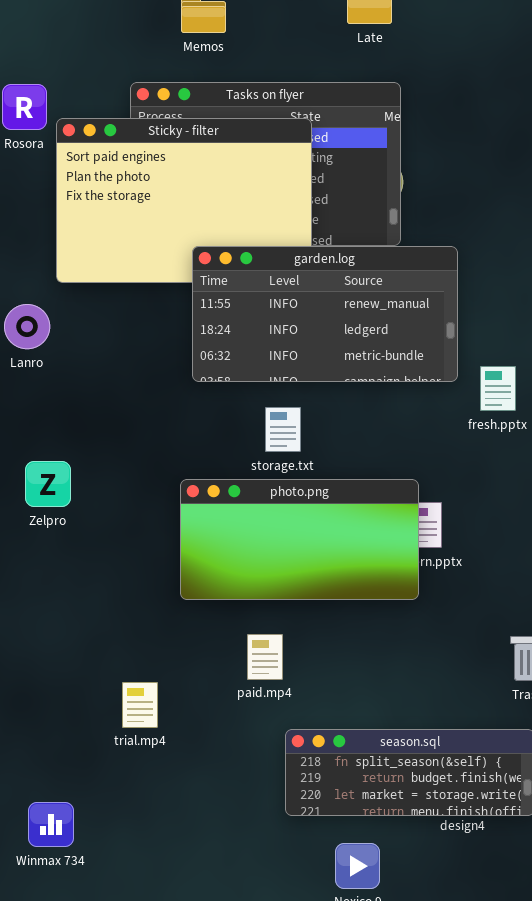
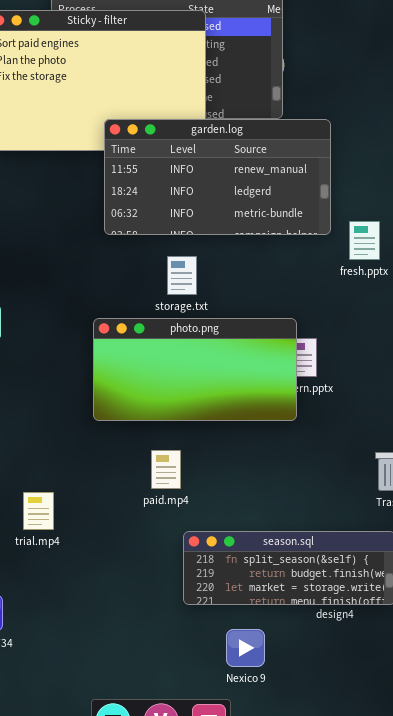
trial.mp4: [122,682,158,728] -> [23,492,54,530], moved

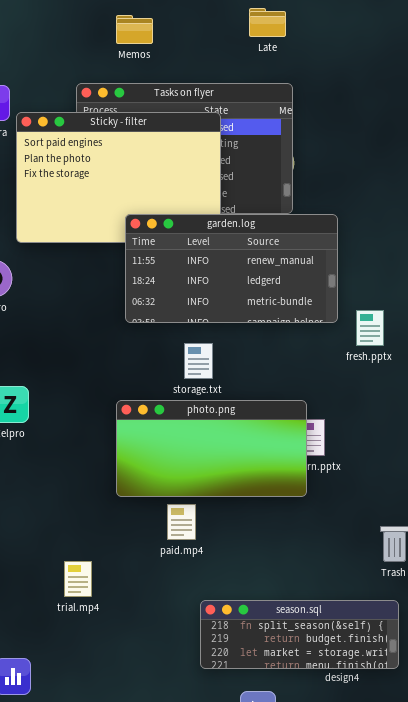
paid.mp4: [151,450,181,489] -> [167,504,196,540], moved
trial.mp4: [23,492,54,530] -> [64,561,92,597], moved

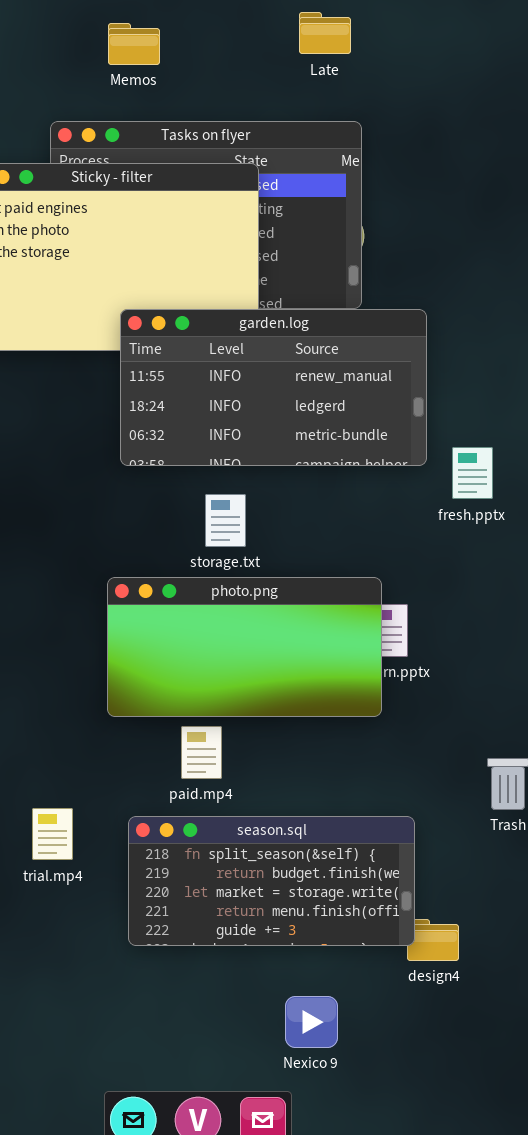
season.sql: [200,600,399,669] -> [128,816,415,946], moved, resized

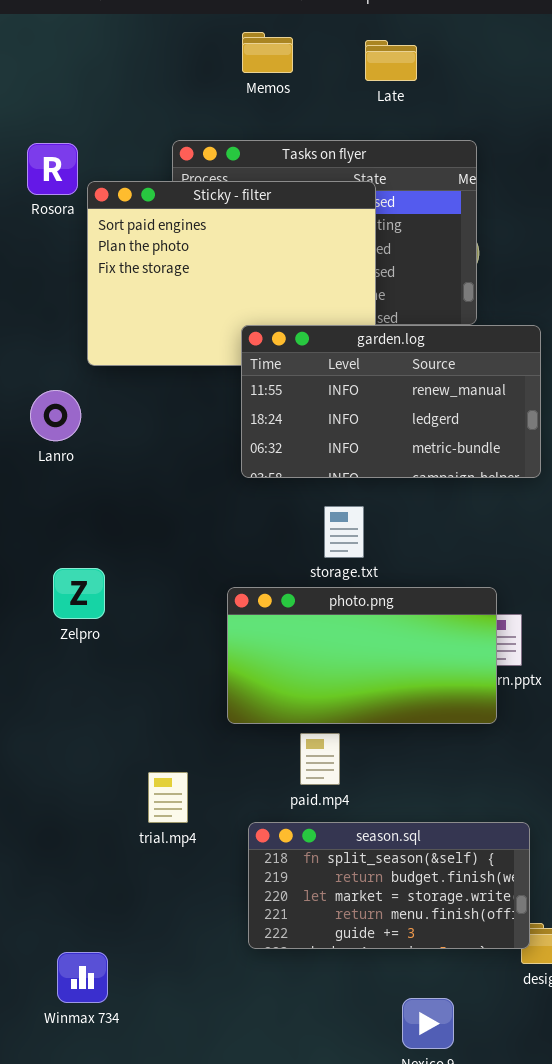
Late: [299,12,351,54] -> [365,40,417,81], moved
Memos: [108,23,160,65] -> [242,32,293,73], moved
trial.mp4: [32,808,73,860] -> [148,772,188,823], moved

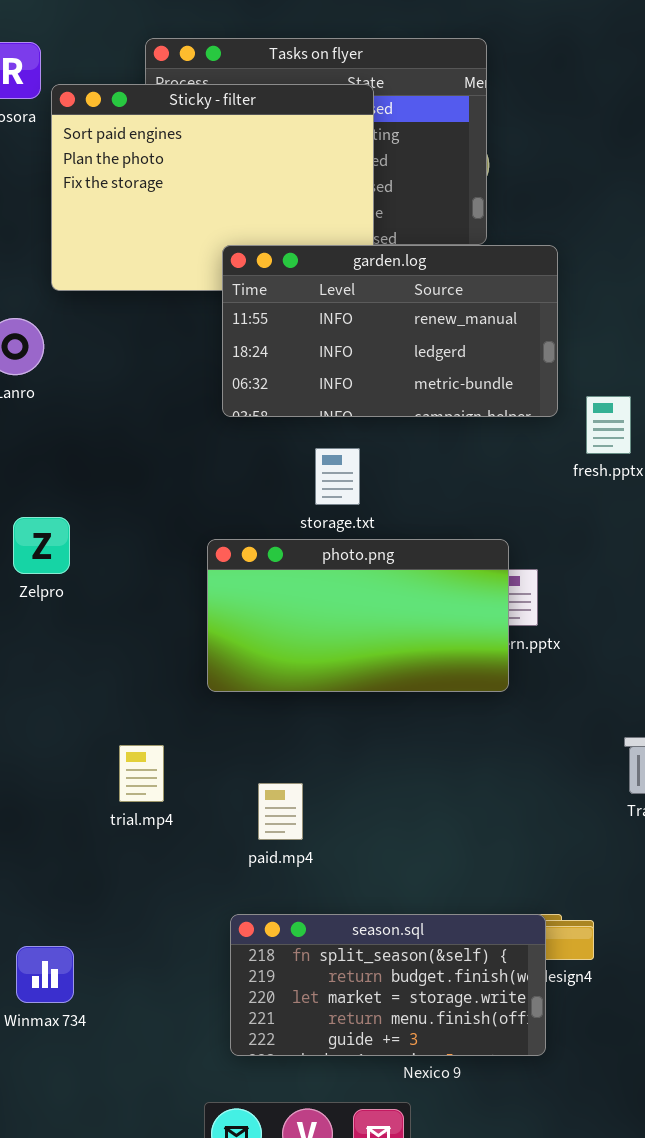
paid.mp4: [300,733,340,785] -> [258,783,303,840], moved
season.sql: [248,822,530,949] -> [230,914,546,1056], moved

